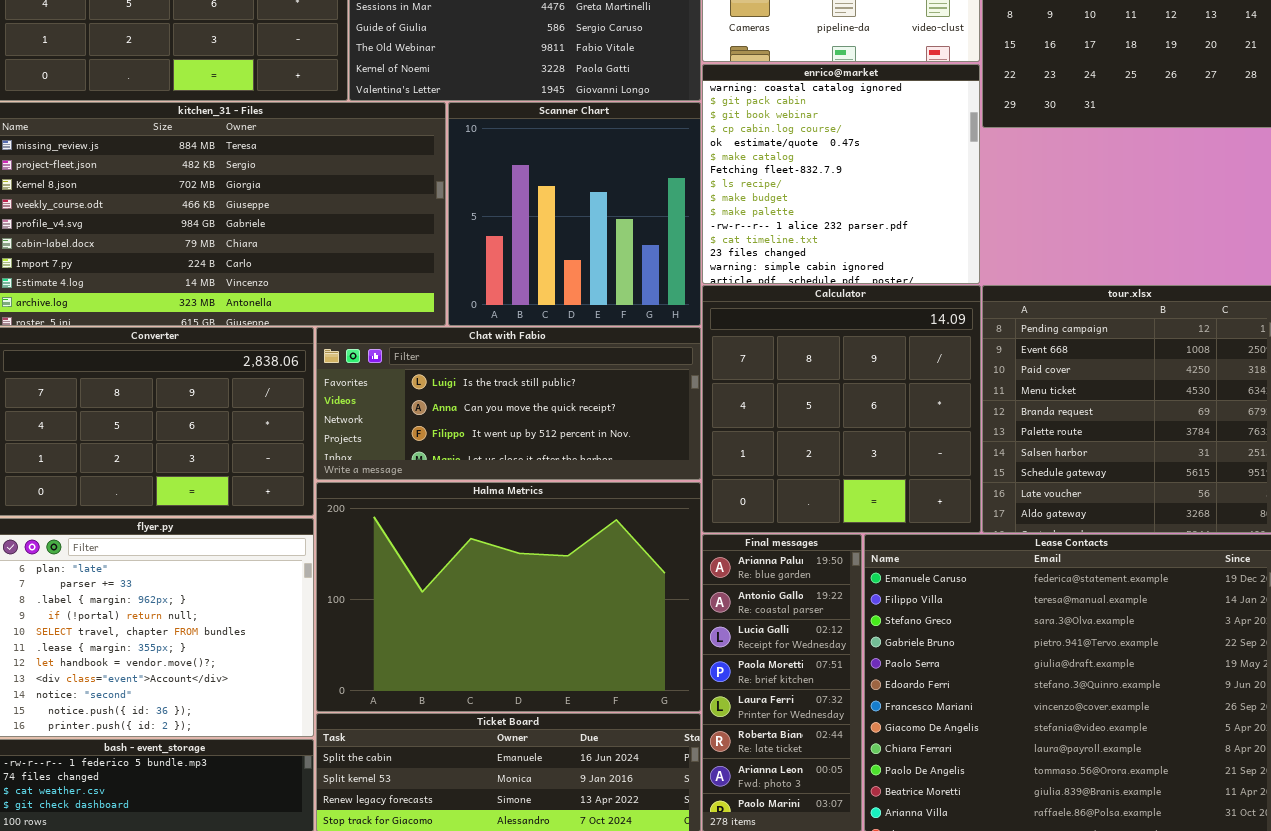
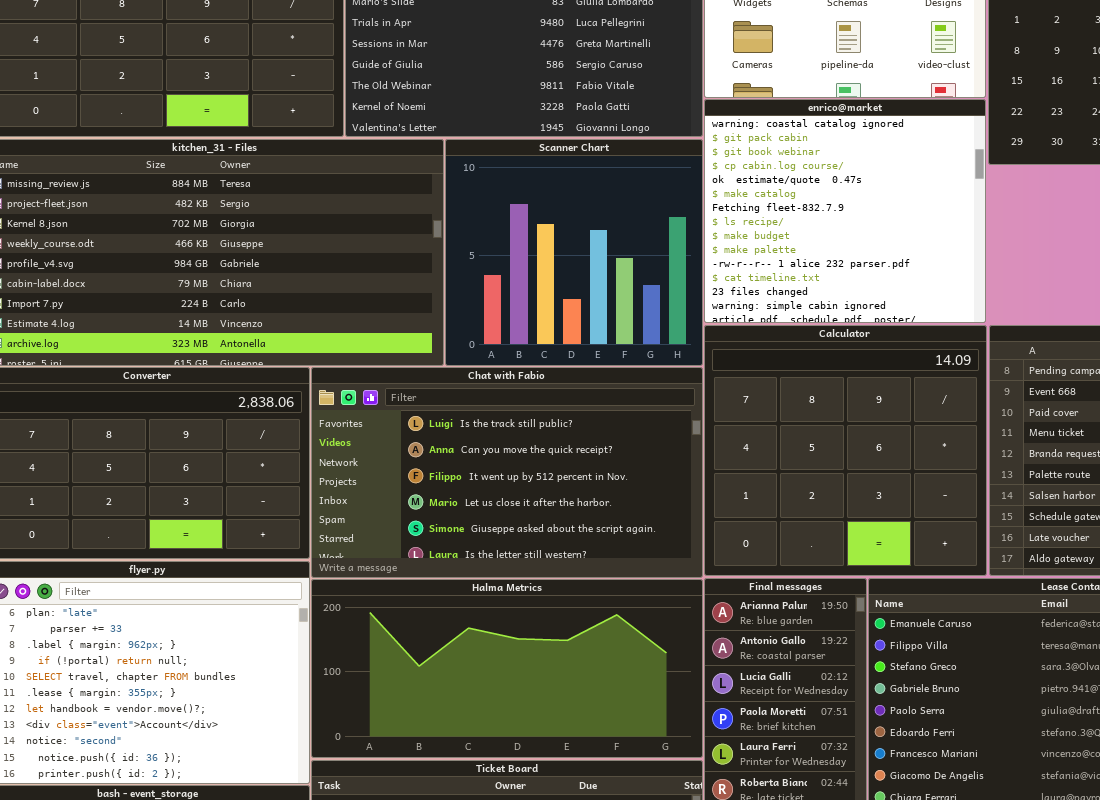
Chat with Fabio: [316,327,701,480] -> [311,367,703,578], resized
Halma Metrics: [316,482,701,712] -> [311,579,703,758], resized

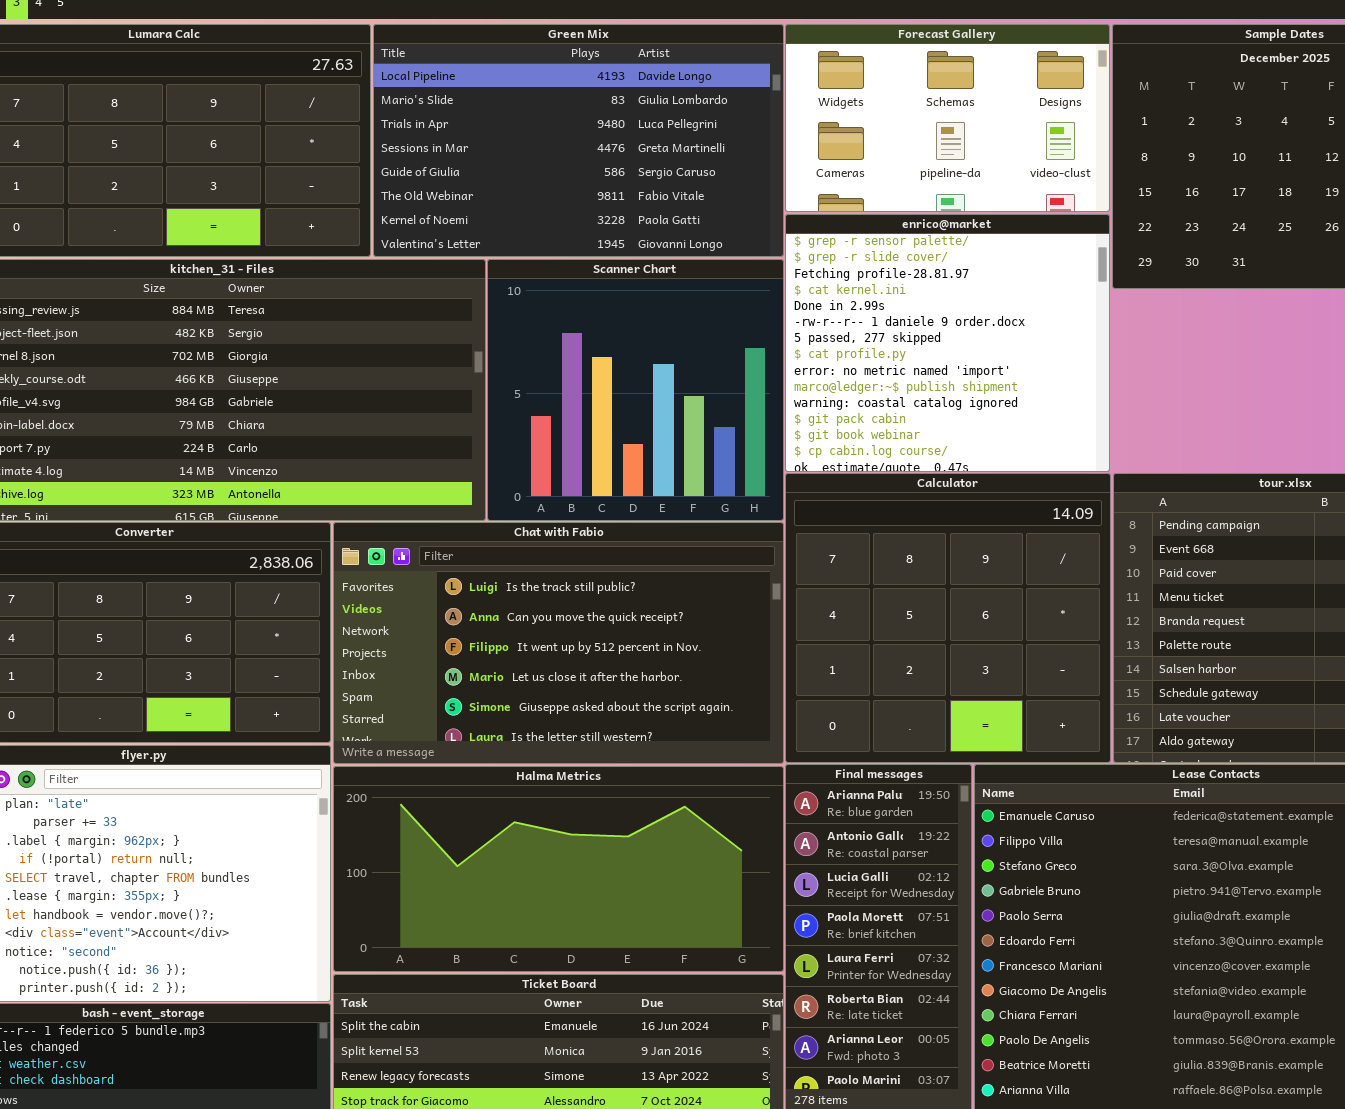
enrico@market: [704,99,986,323] -> [785,214,1110,472], scrolled up 10 rows

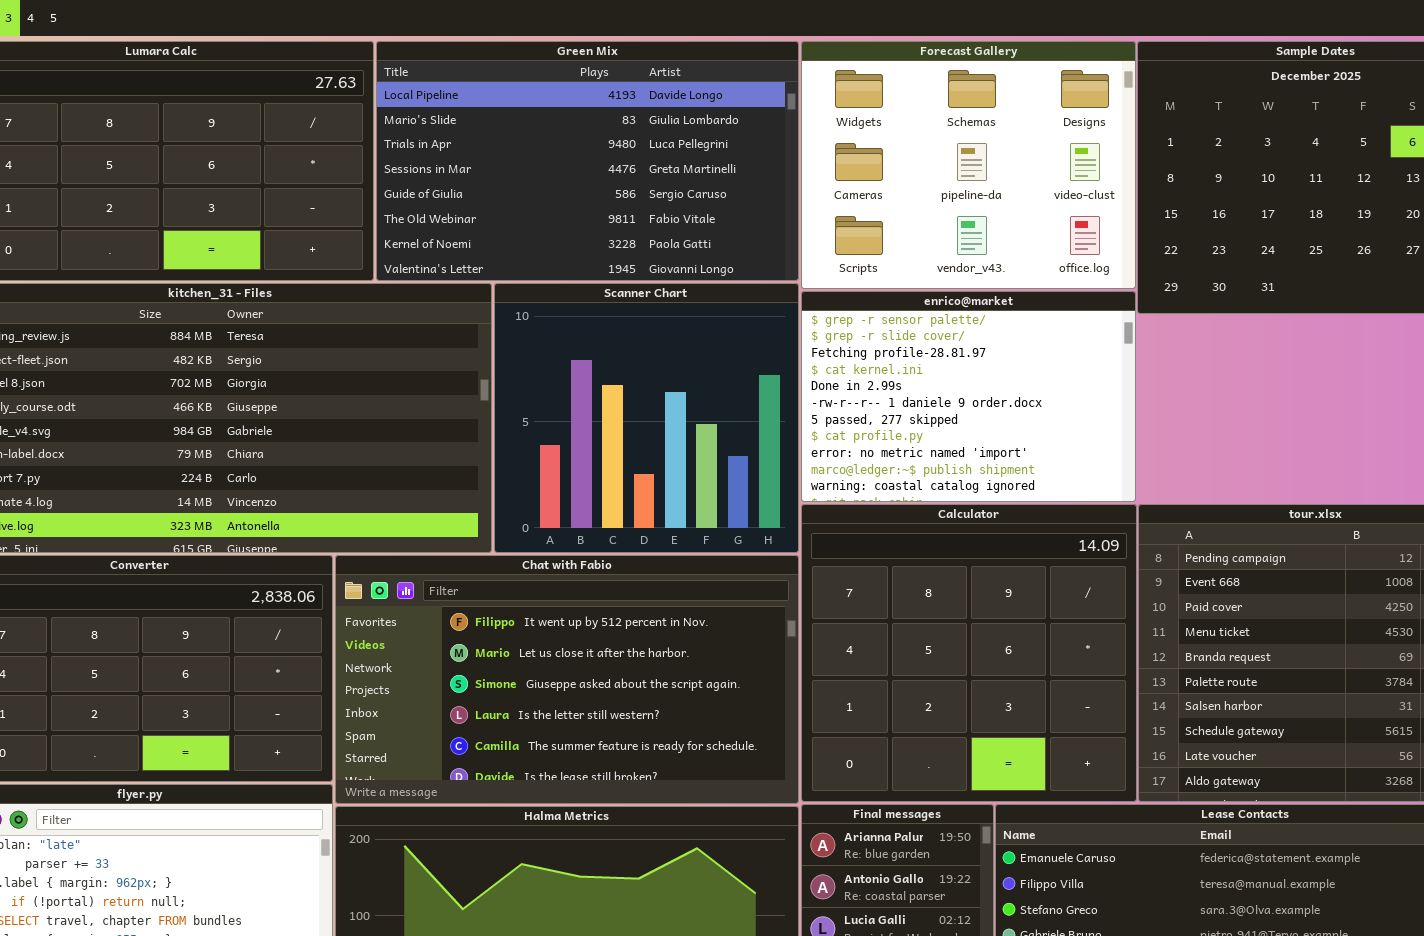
Forecast Gallery: [785,24,1110,212] -> [801,41,1136,289], resized
enrico@market: [785,214,1110,472] -> [801,291,1136,502], resized
Chat with Fabio: [333,522,784,764] -> [335,555,799,804], scrolled down 2 rows

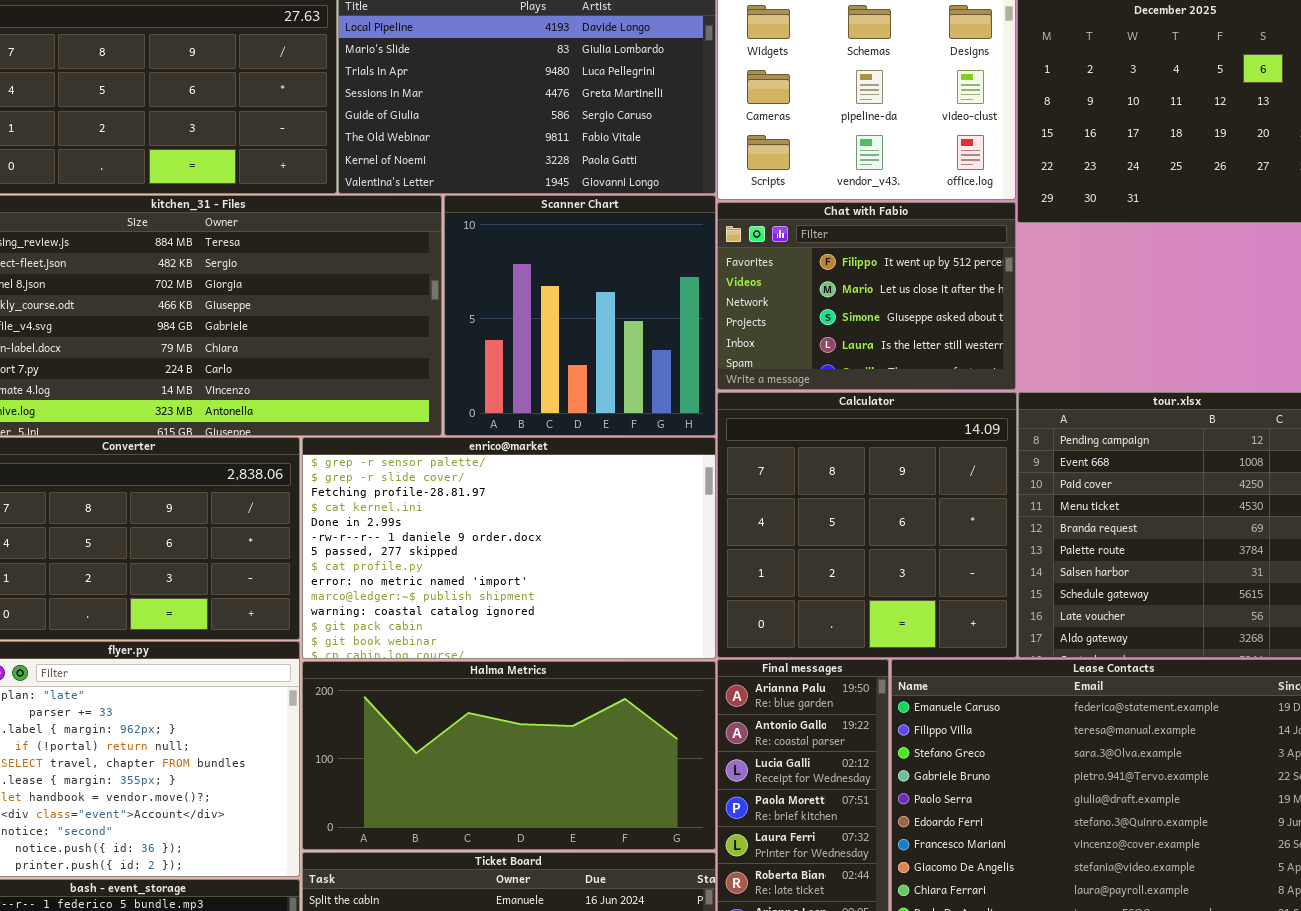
enrico@market: [801,291,1136,502] -> [302,437,716,659], moved, resized
Chat with Fabio: [335,555,799,804] -> [717,202,1016,390], moved, resized

